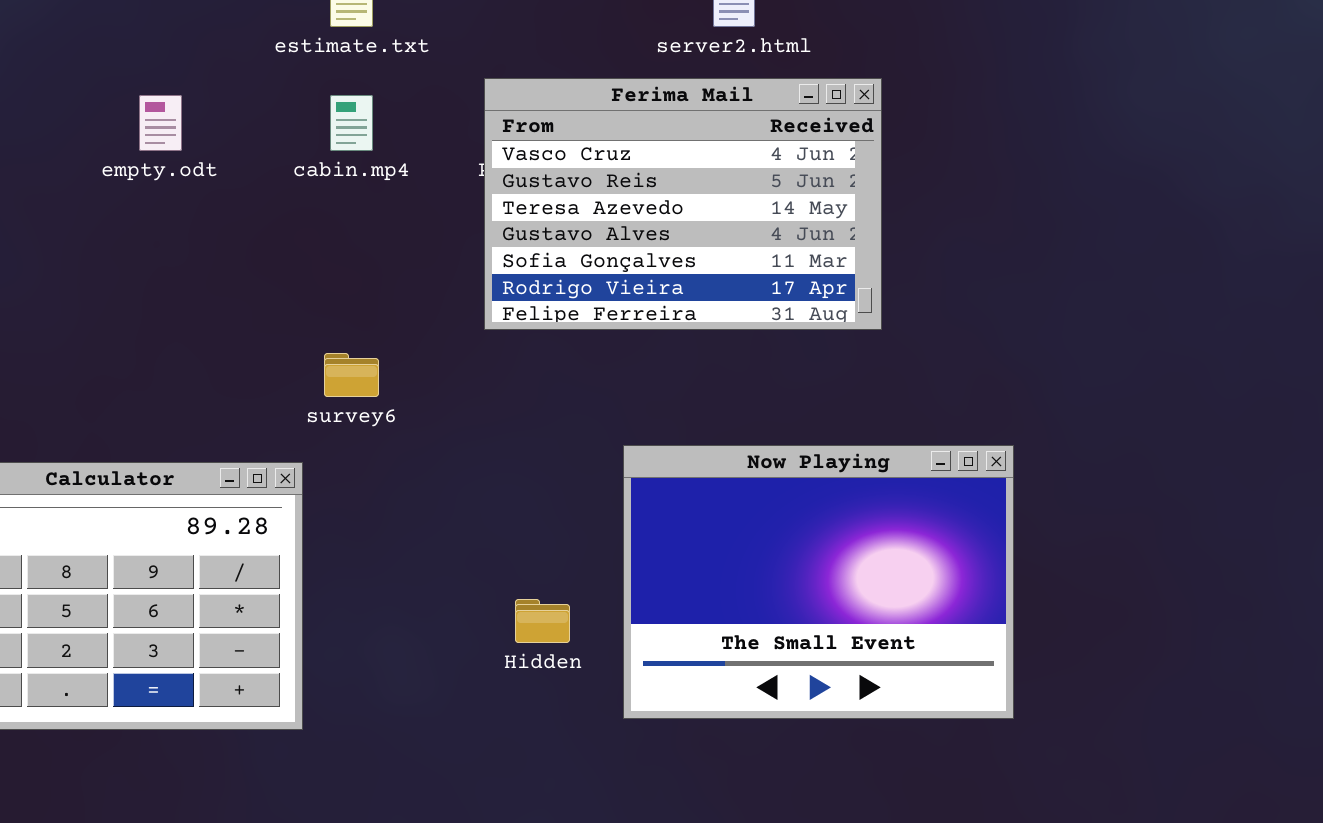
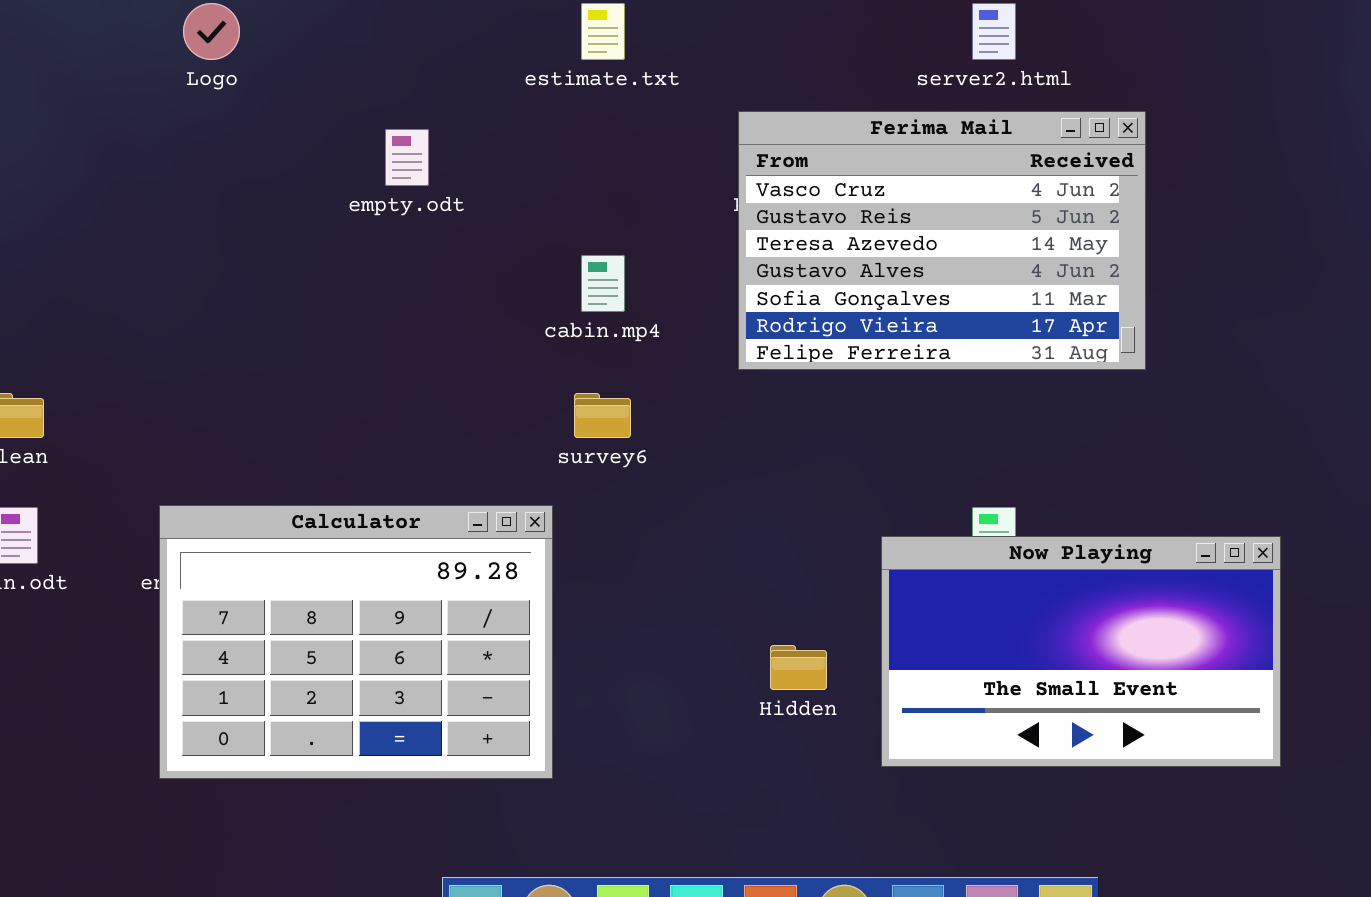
cabin.mp4: [330,95,373,151] -> [581,255,625,312], moved
Now Playing: [623,445,1014,719] -> [881,536,1281,767], resized

